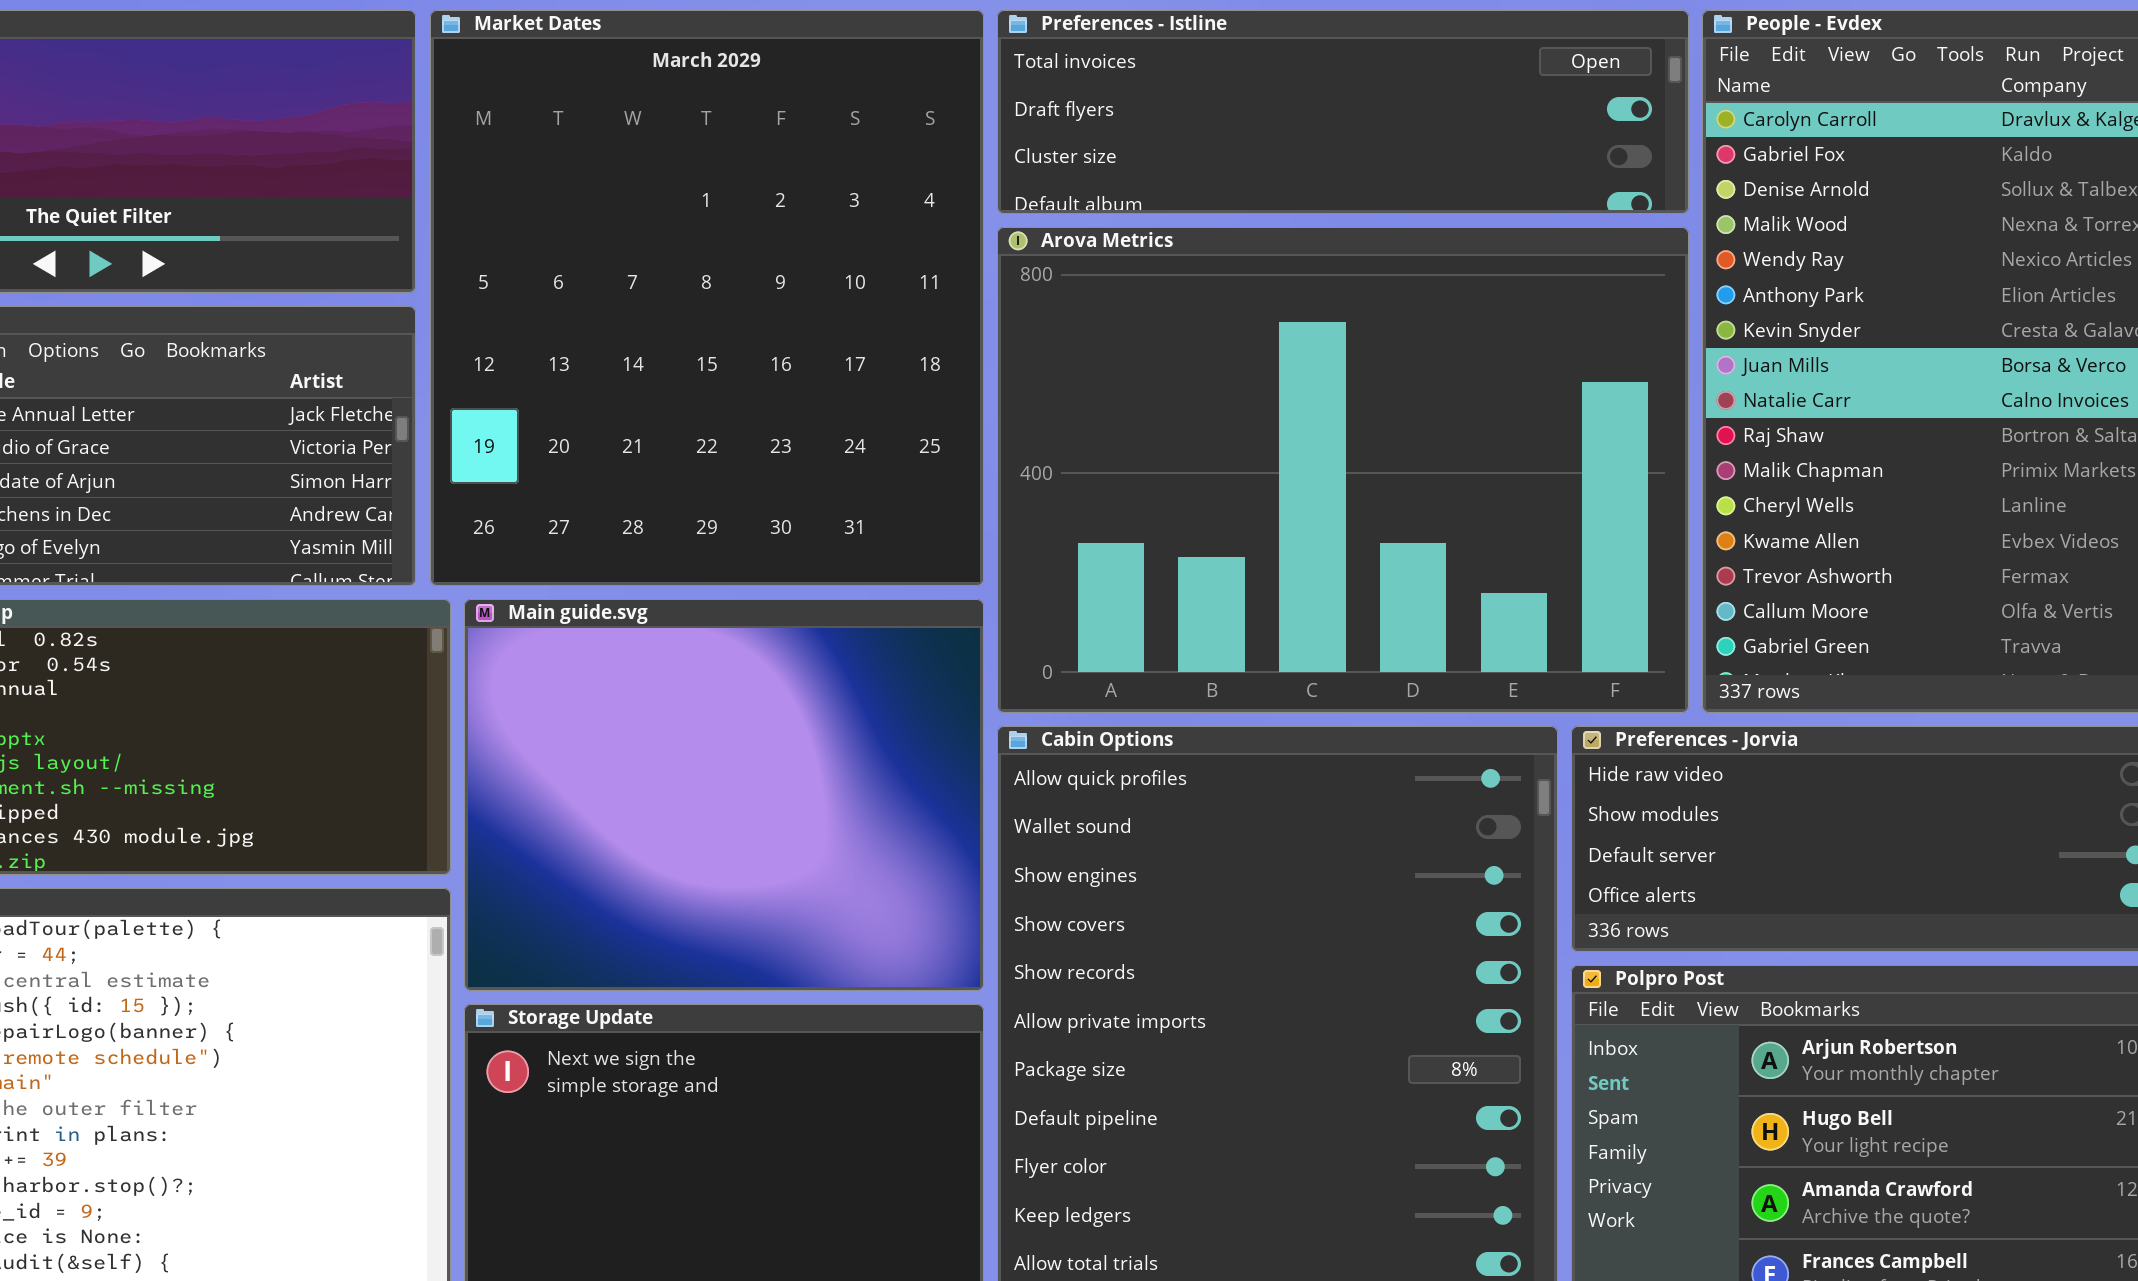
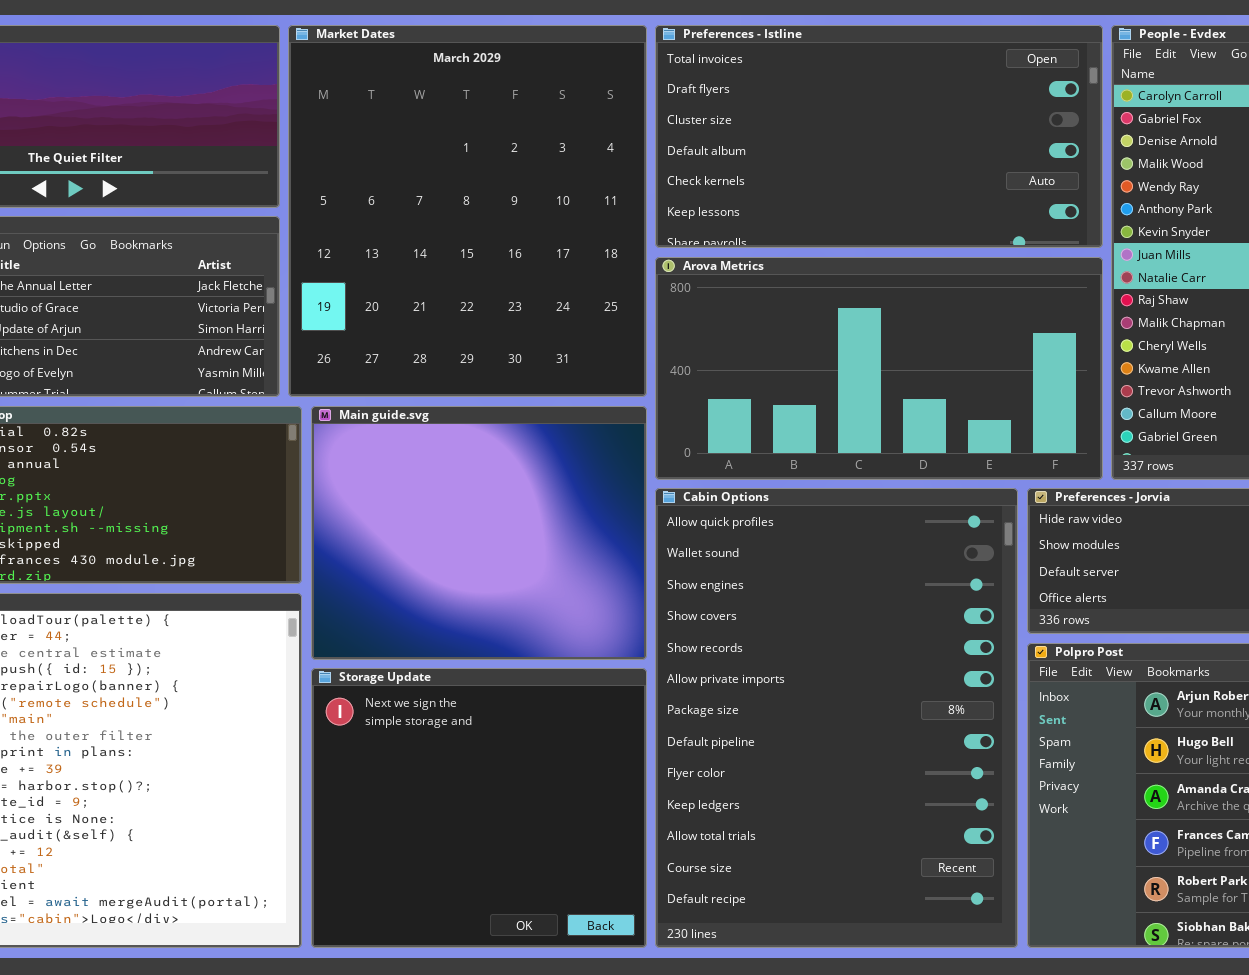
Preferences - Istline: [997,10,1689,214] -> [655,25,1103,248], resized
Arova Metrics: [997,227,1689,713] -> [655,257,1103,480], resized

